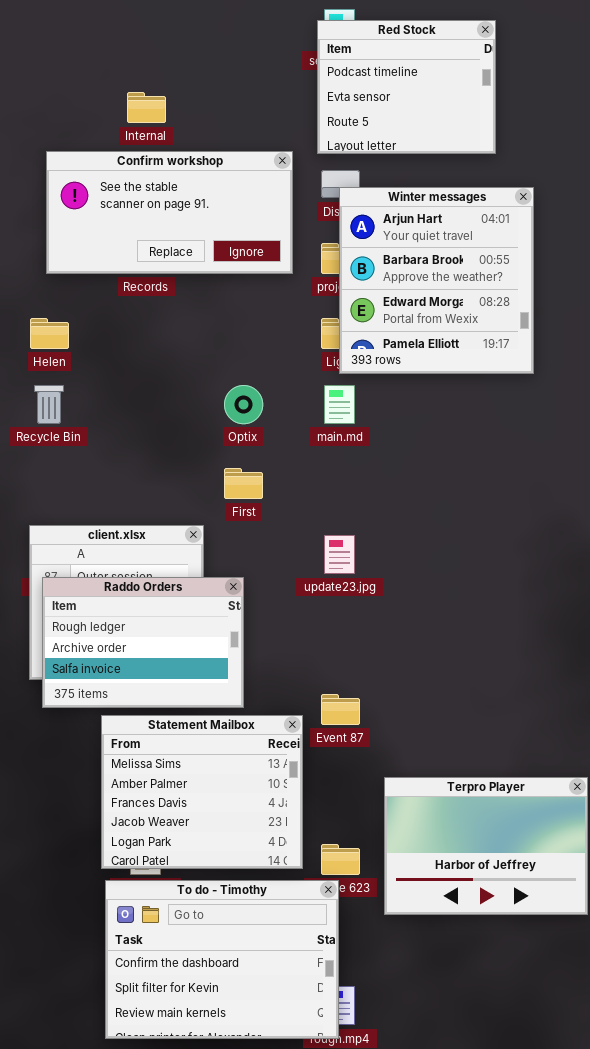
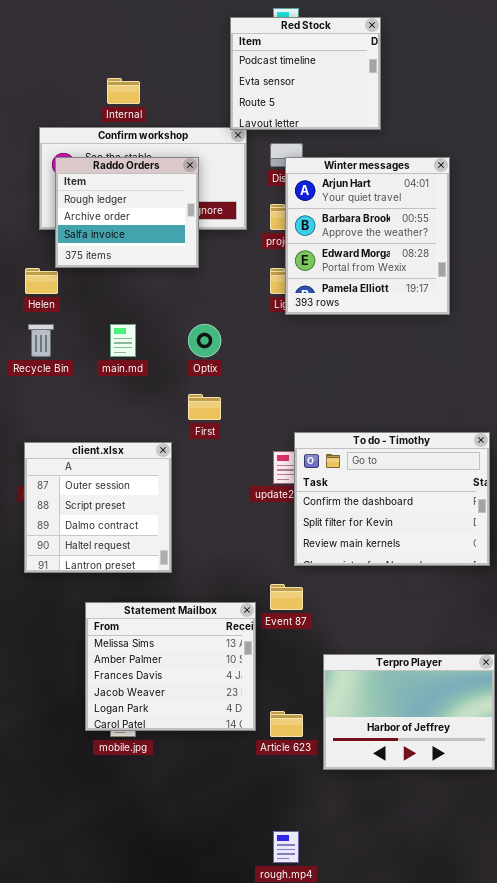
Red Stock: [317,20,496,154] -> [230,17,381,130], moved
main.md: [324,385,355,424] -> [110,324,136,357], moved
Raddo Orders: [42,577,244,708] -> [55,157,199,268], moved, resized
To do - Timothy: [105,880,339,1039] -> [294,432,490,566], moved

